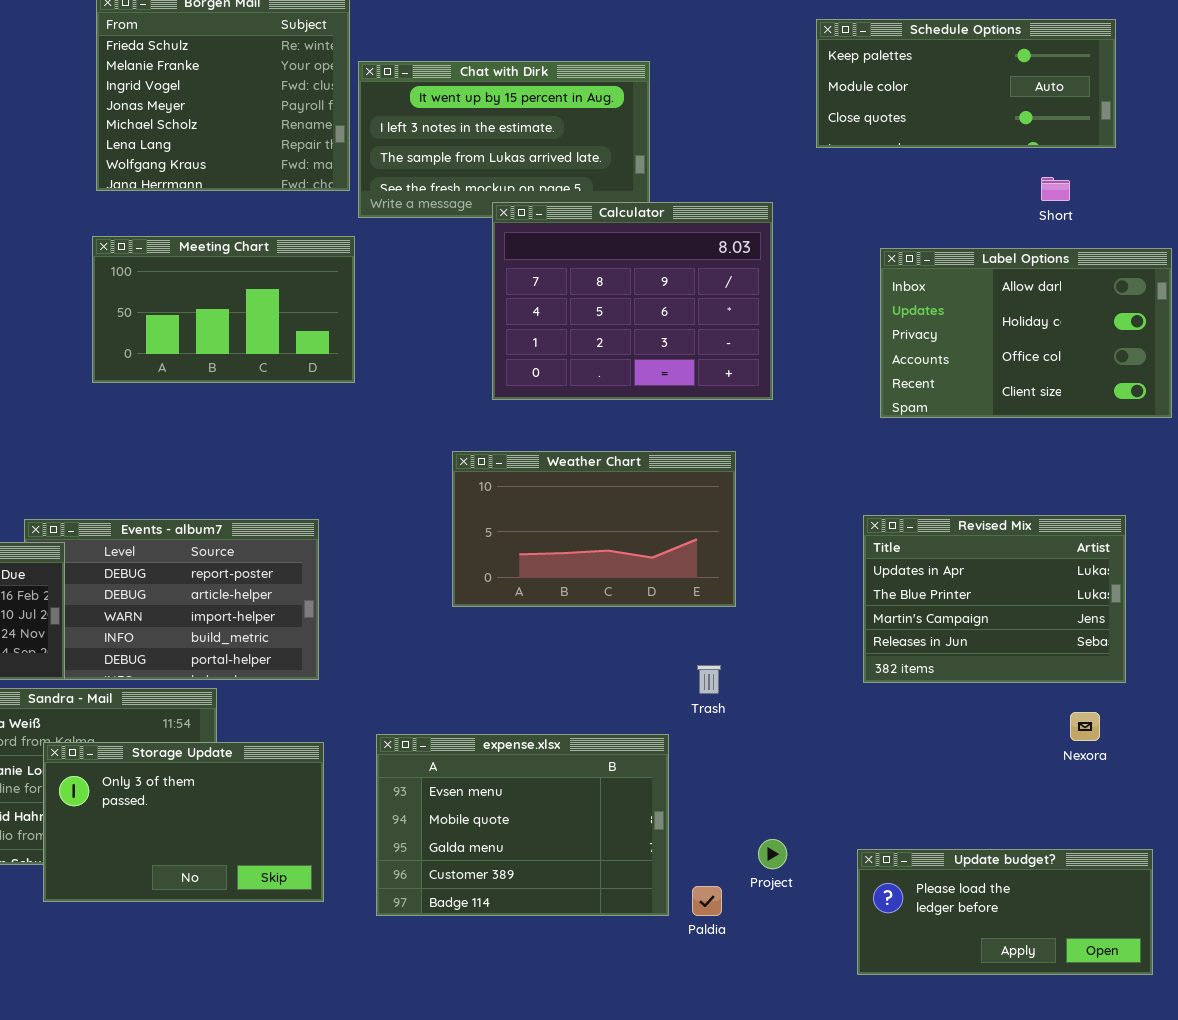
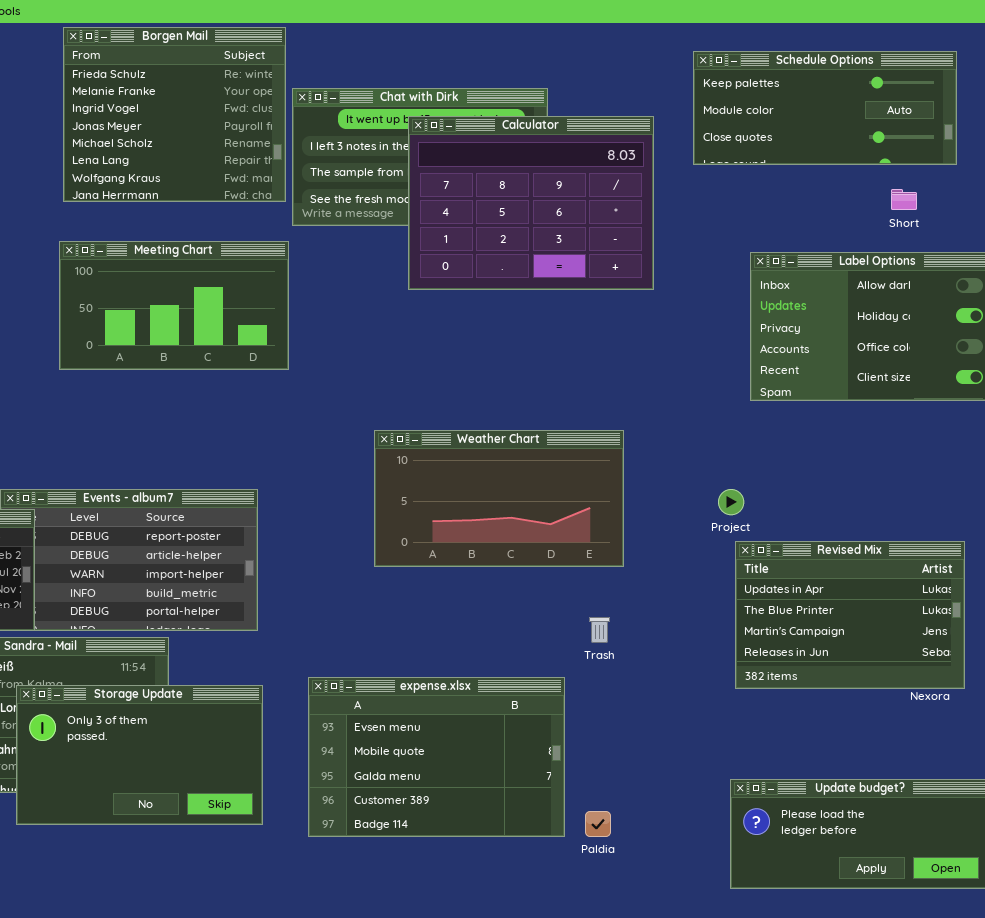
Calculator: [492,202,773,400] -> [408,116,654,290], moved
Revised Mix: [863,515,1126,683] -> [735,541,965,689], moved
Project: [758,839,787,869] -> [718,489,744,515], moved

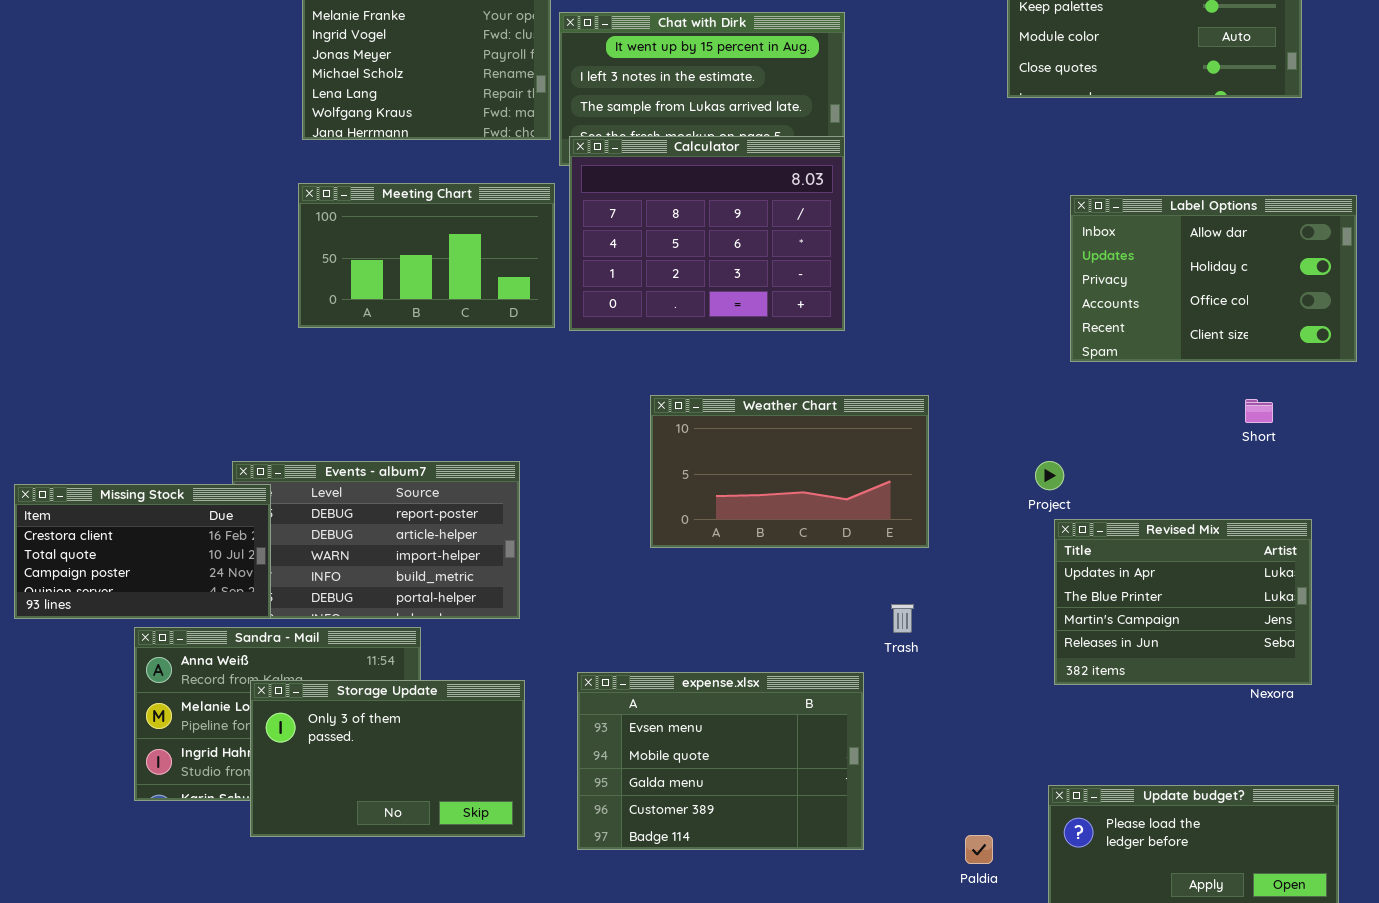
Calculator: [408,116,654,290] -> [569,136,845,331], moved
Short: [891,189,917,210] -> [1245,399,1273,423], moved
Paldia: [585,811,611,837] -> [965,835,993,864], moved

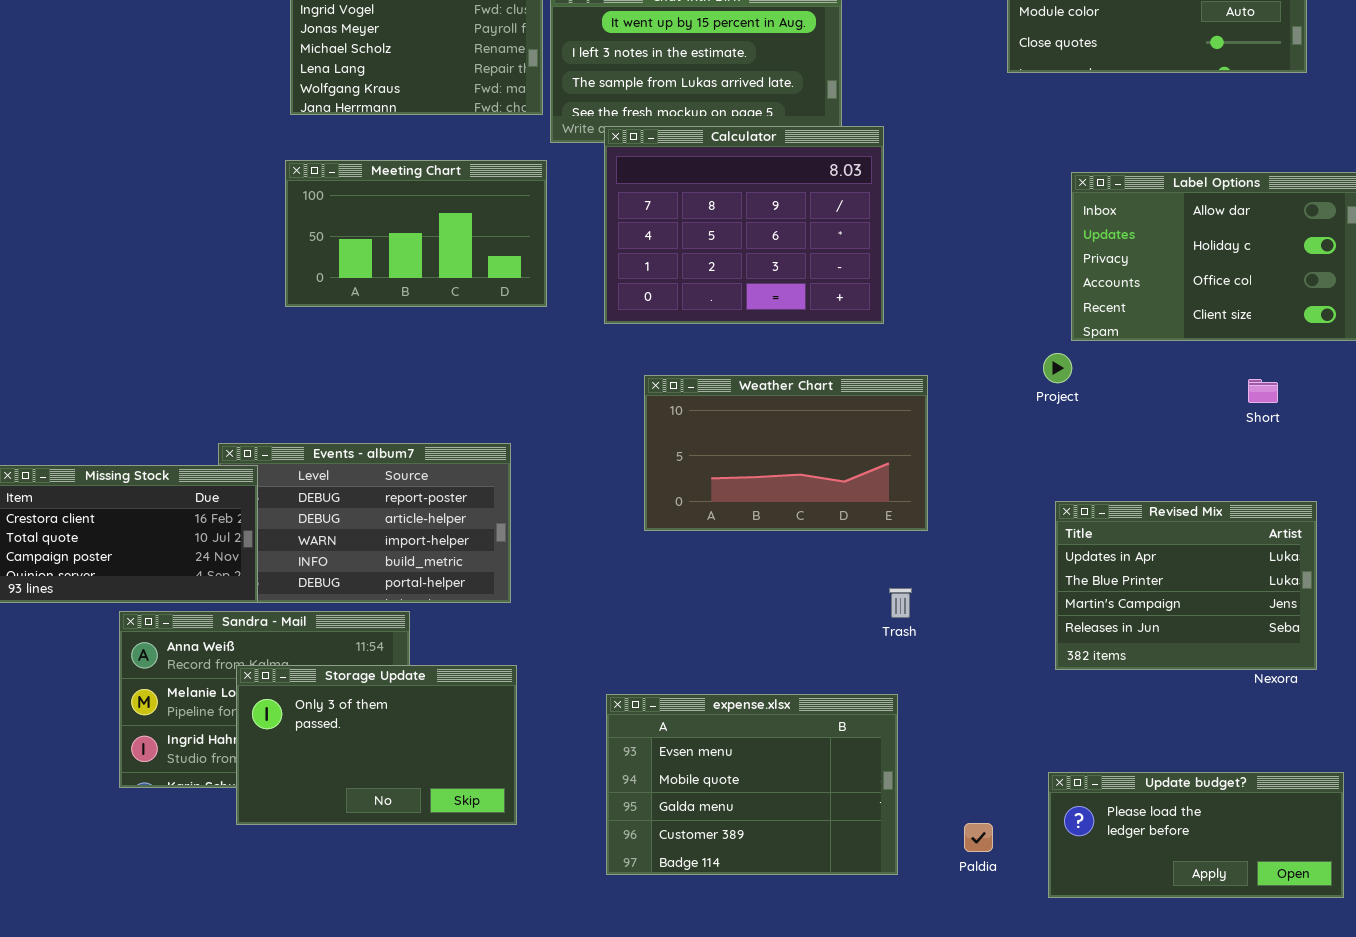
Calculator: [569,136,845,331] -> [604,126,884,324], moved
Project: [1035,461,1064,490] -> [1043,353,1072,383], moved
expense.xlsx: [577,672,864,850] -> [606,694,898,875], moved

